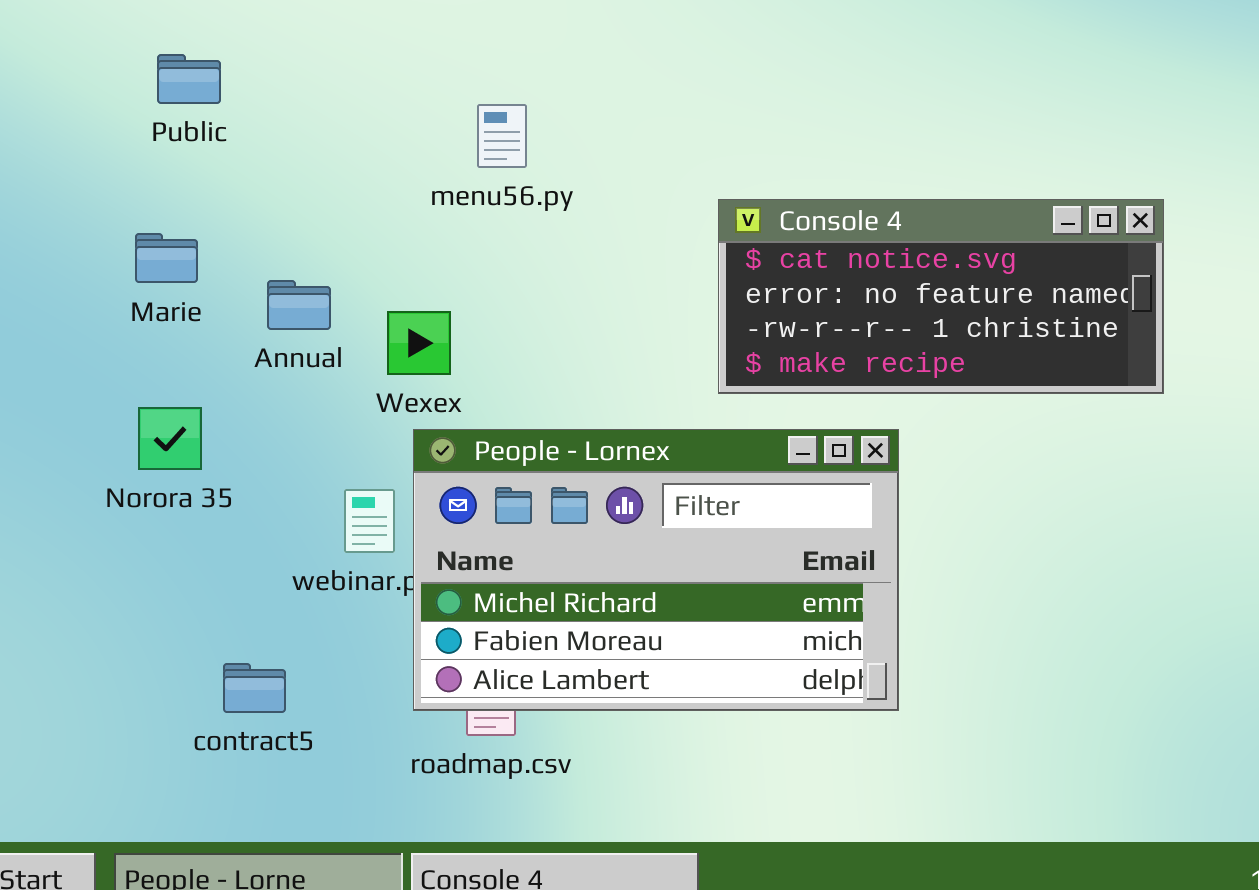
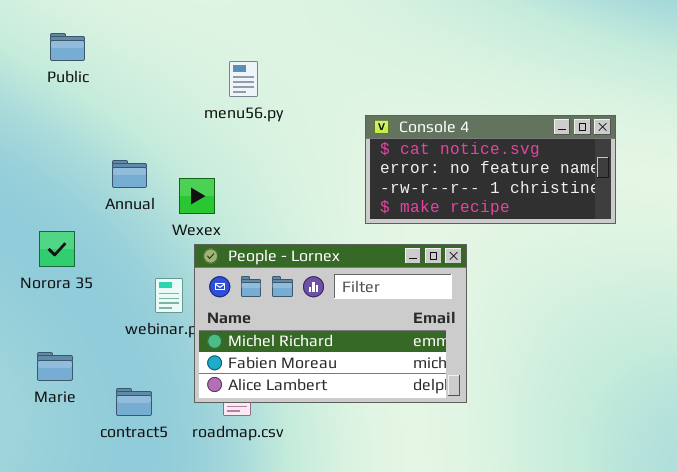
Marie: [135,233,198,283] -> [37,352,73,381], moved
contract5: [223,663,286,713] -> [116,388,152,416], moved

